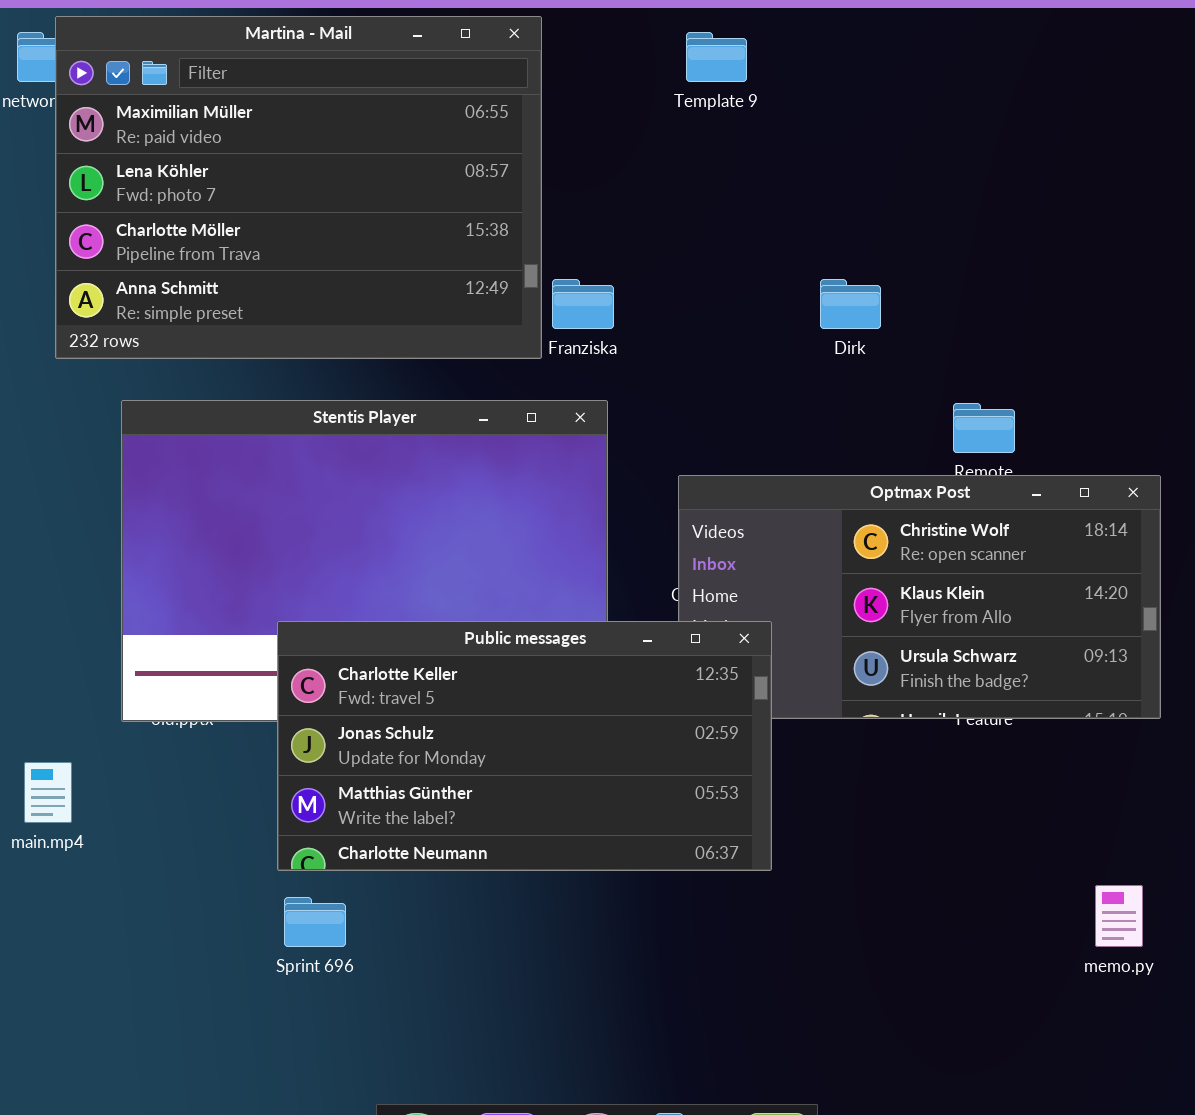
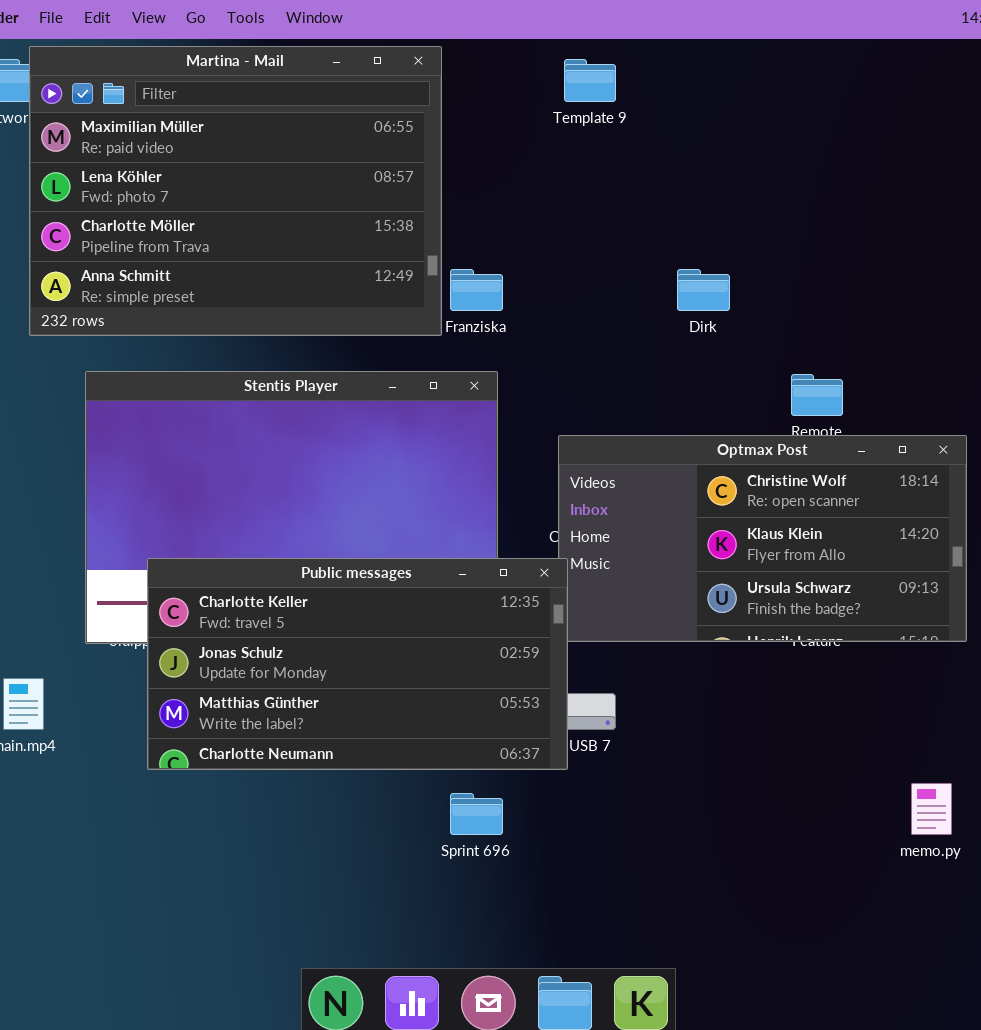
Public messages: [277,621,772,871] -> [147,558,568,770], moved
Sprint 696: [284,897,346,947] -> [450,793,503,835], moved

